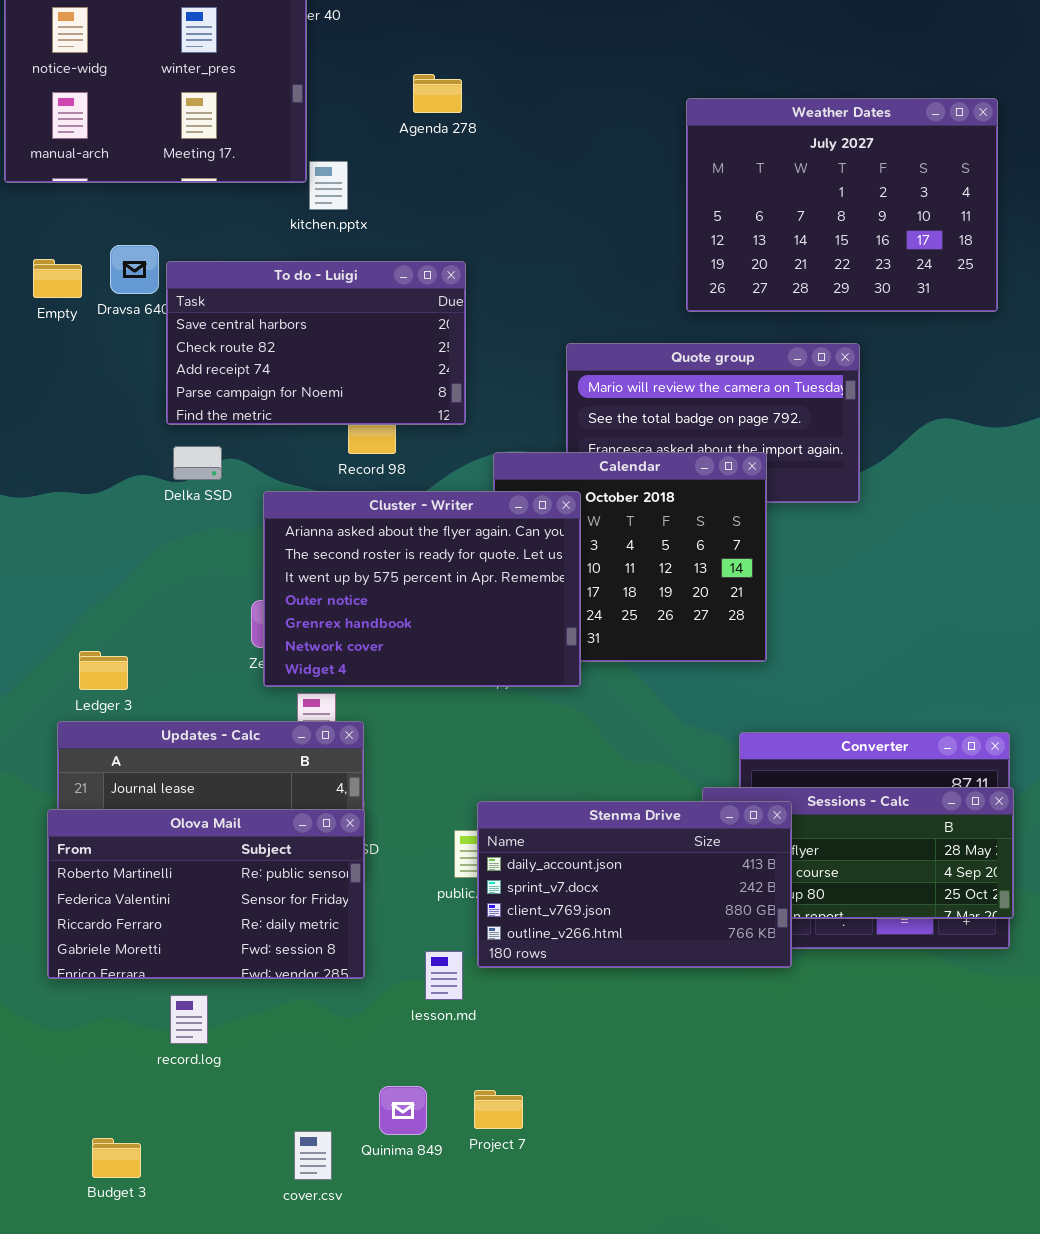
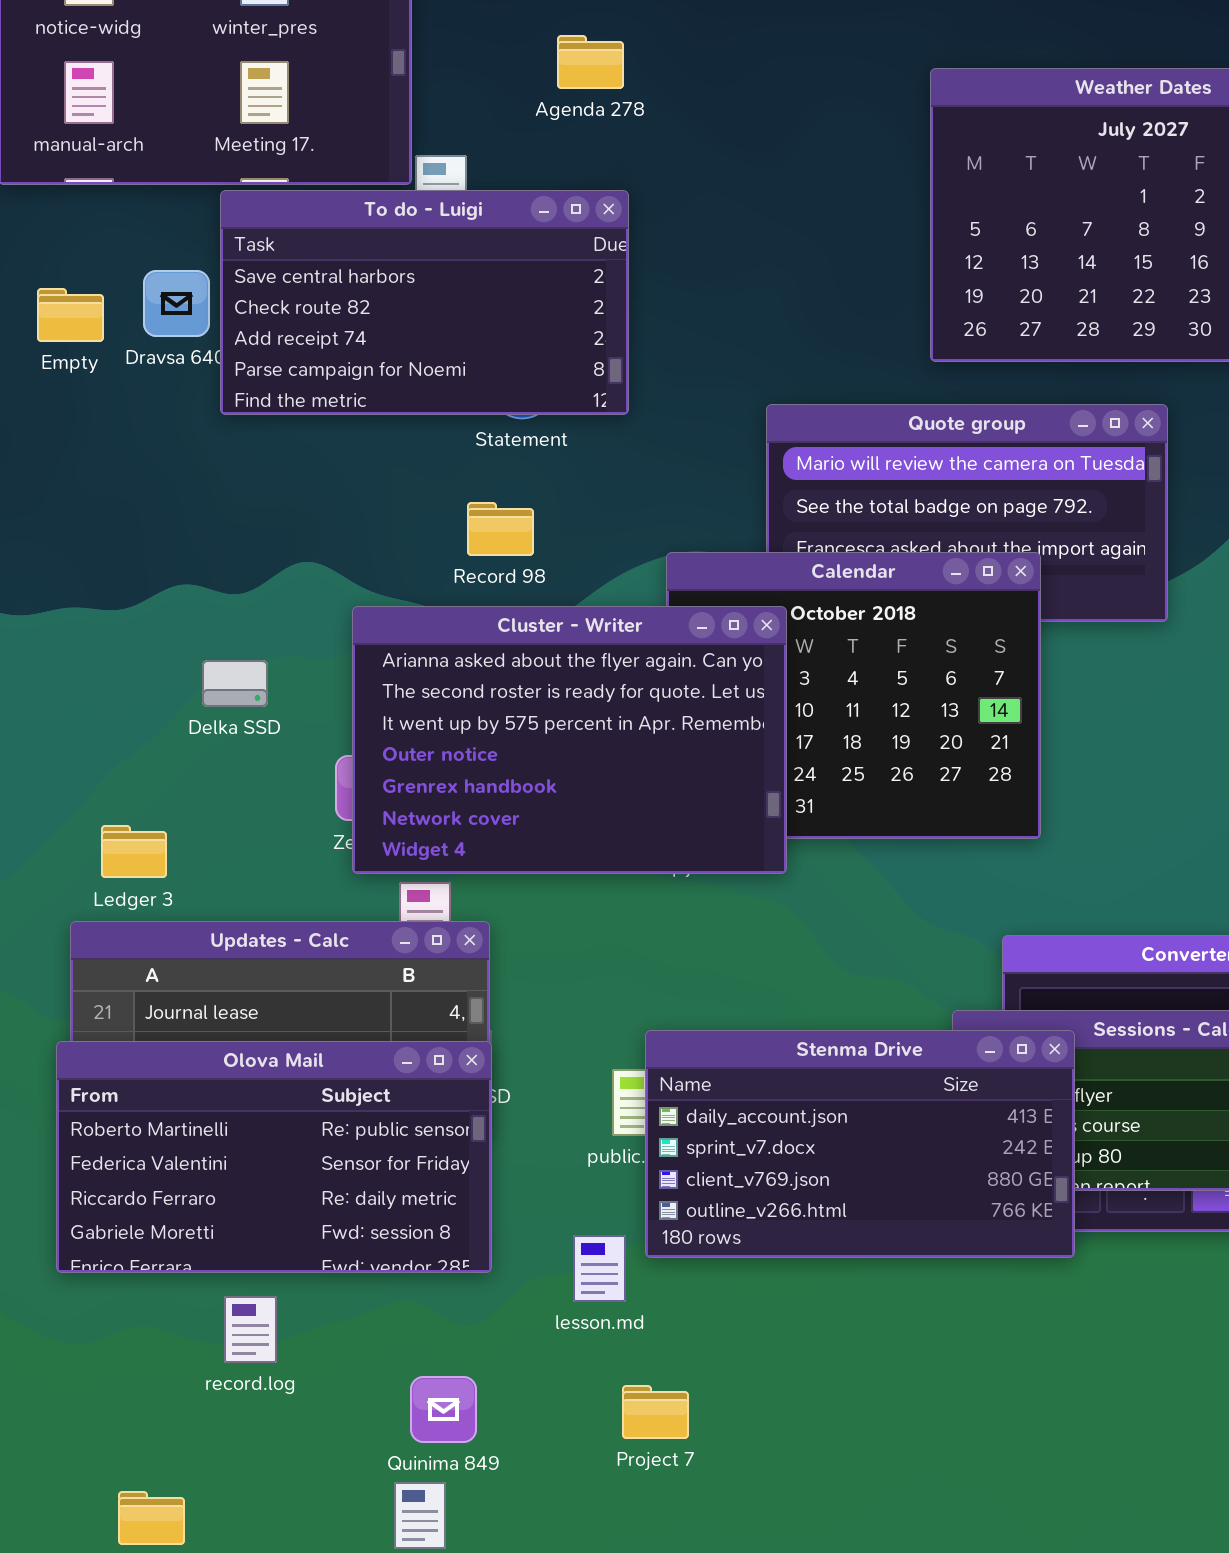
To do - Luigi: [166,261,466,425] -> [220,190,629,415], moved
Delka SSD: [173,446,222,480] -> [202,660,268,707], moved
Quinima 849: [379,1086,427,1135] -> [410,1376,477,1443], moved
Project 7: [474,1090,523,1129] -> [622,1385,689,1439], moved

